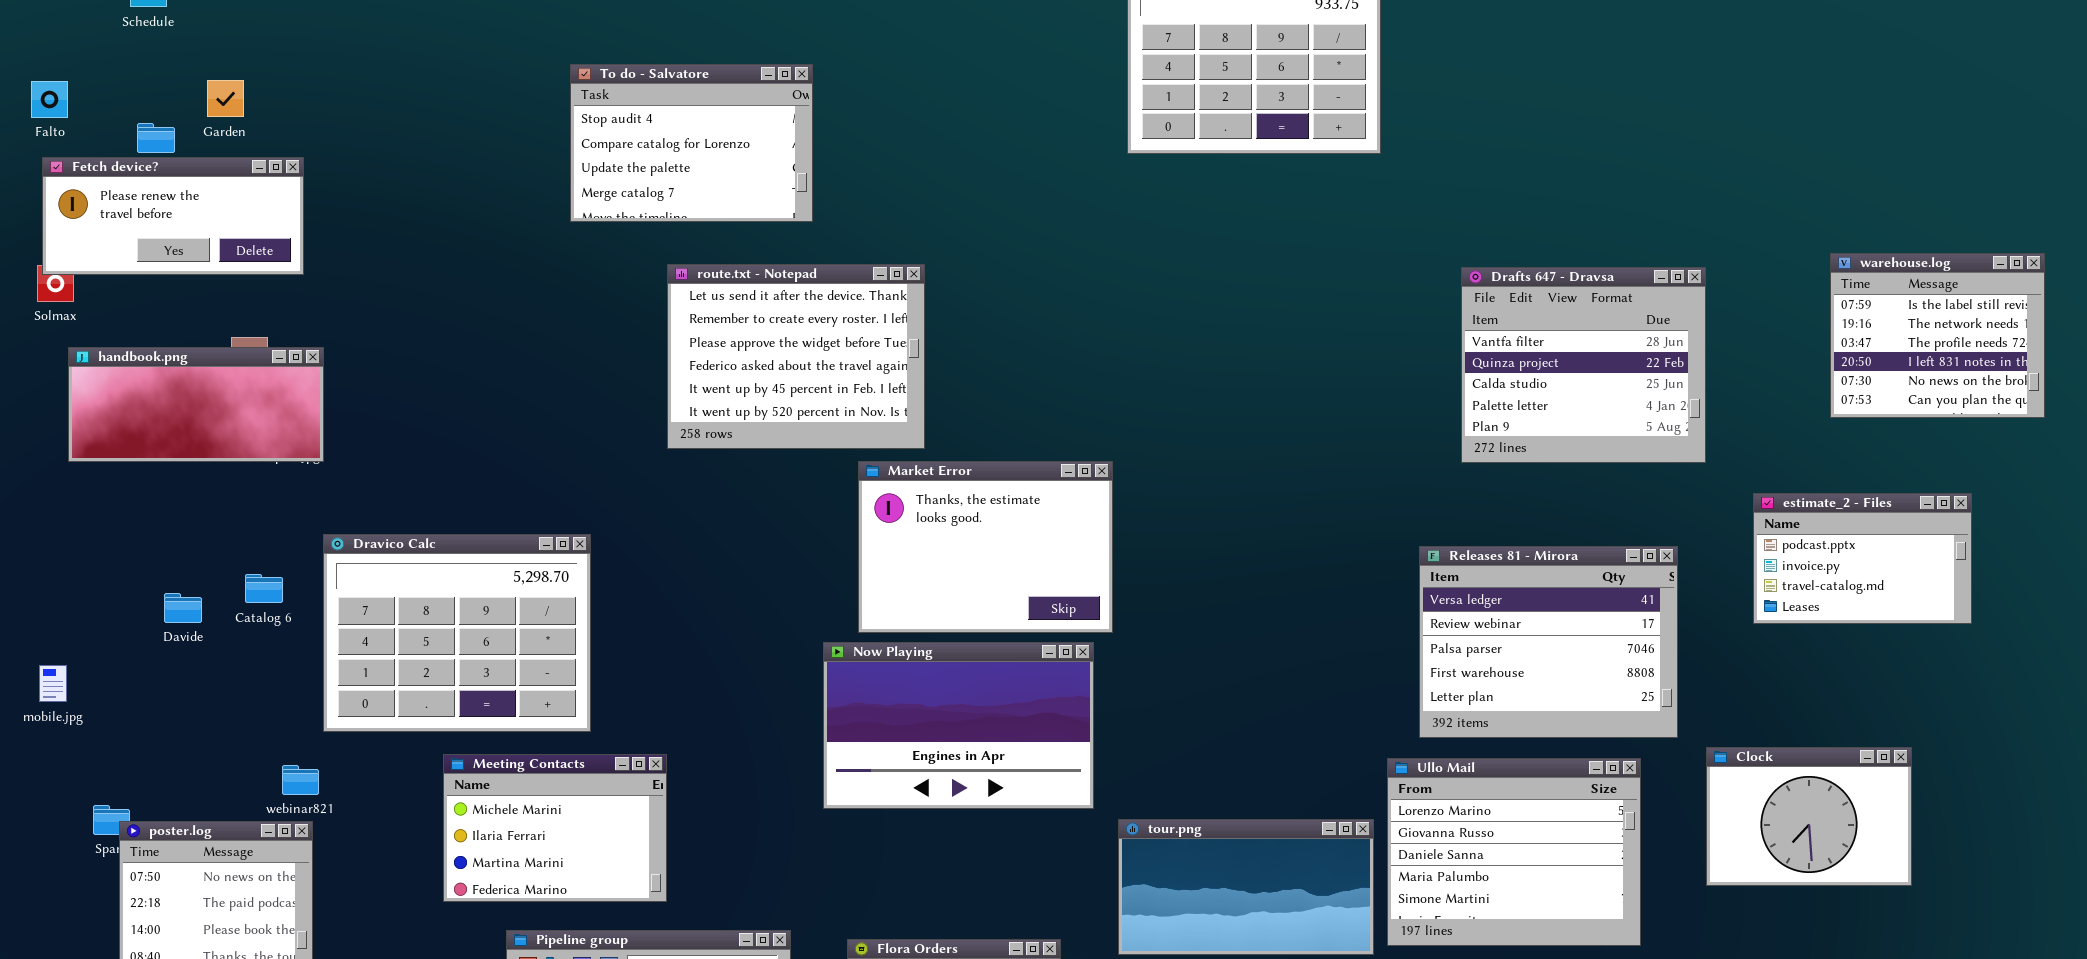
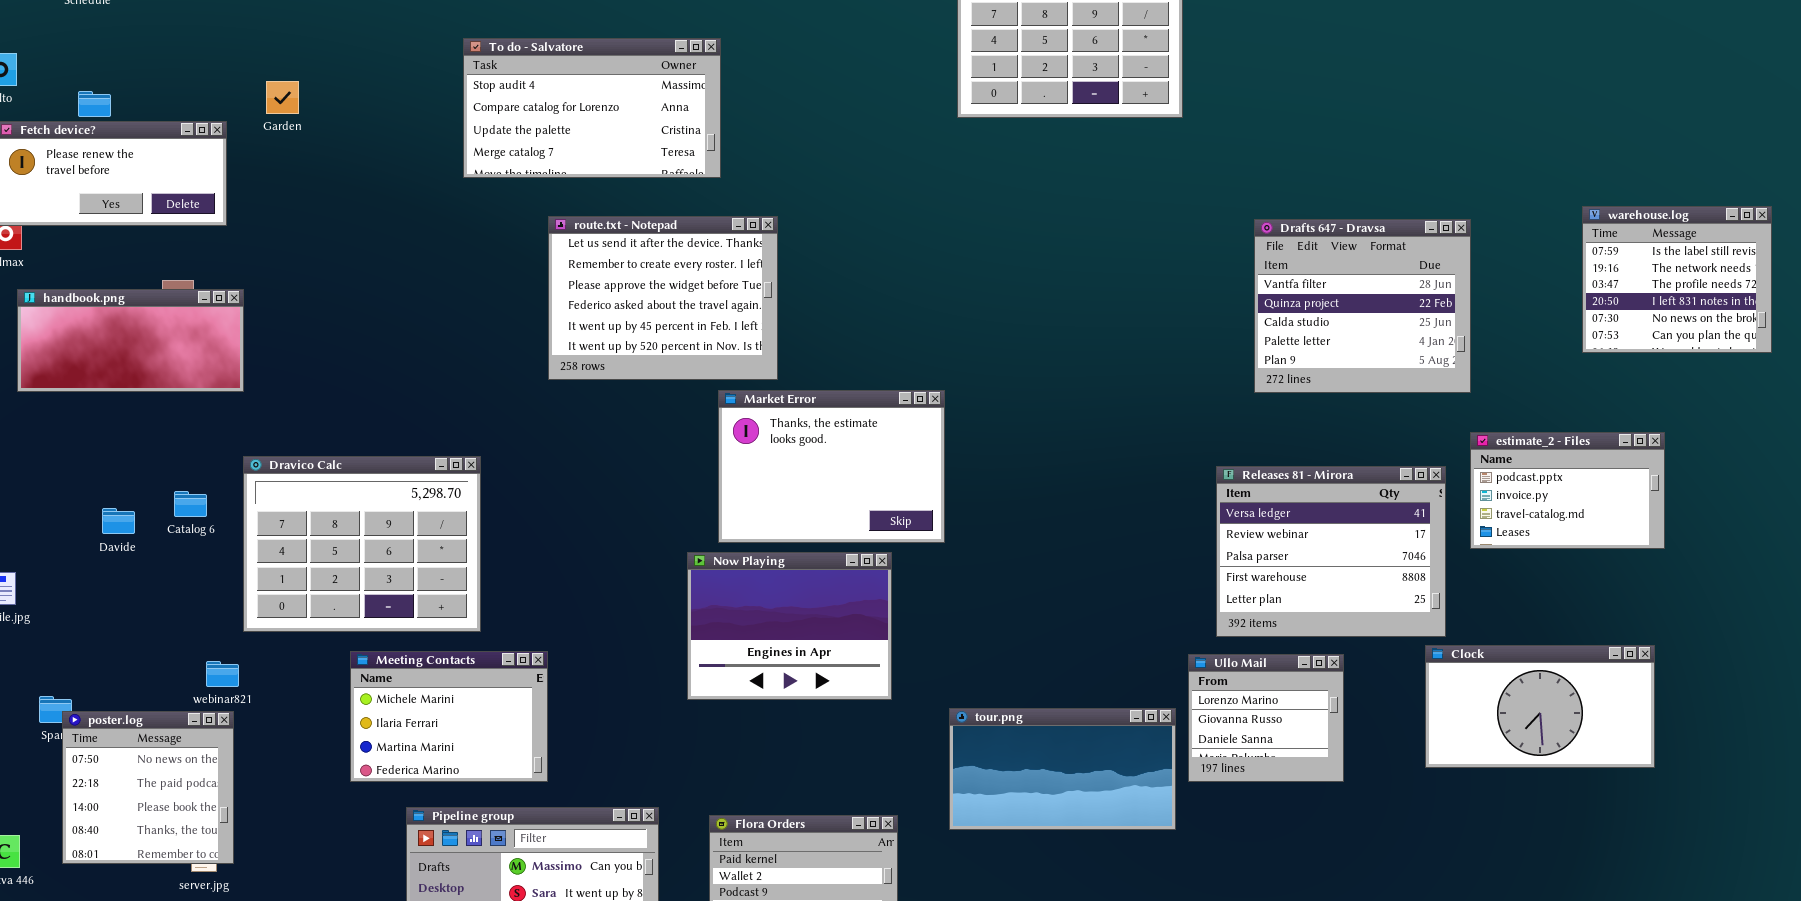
To do - Salvatore: [570,64,813,222] -> [463,38,721,178], resized
Garden: [207,80,244,117] -> [266,81,299,114], moved
estimate_2 - Files: [1753,493,1972,624] -> [1470,432,1665,549], moved
Now Playing: [823,642,1094,809] -> [687,552,892,700], resized
Clock: [1706,747,1912,886] -> [1425,645,1655,768], resized
Ullo Mail: [1387,758,1641,946] -> [1188,654,1344,782], resized

